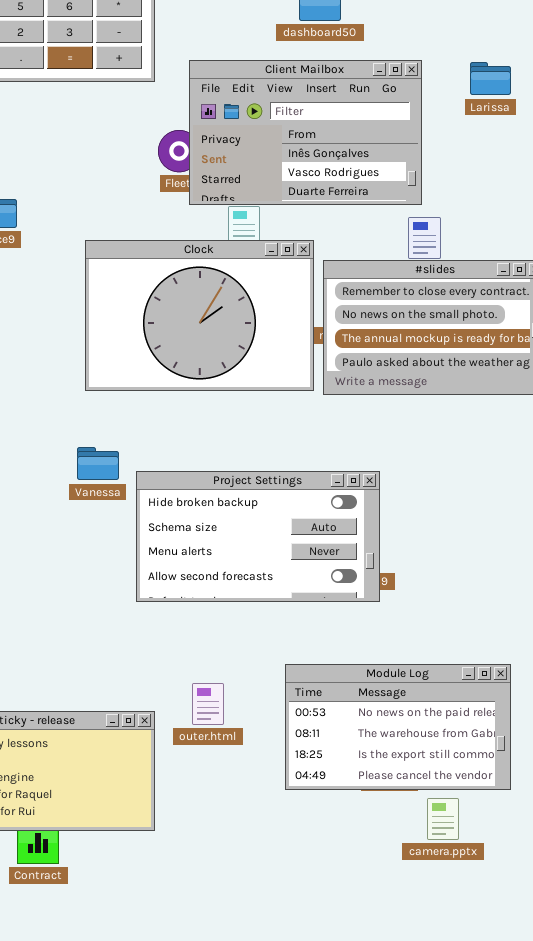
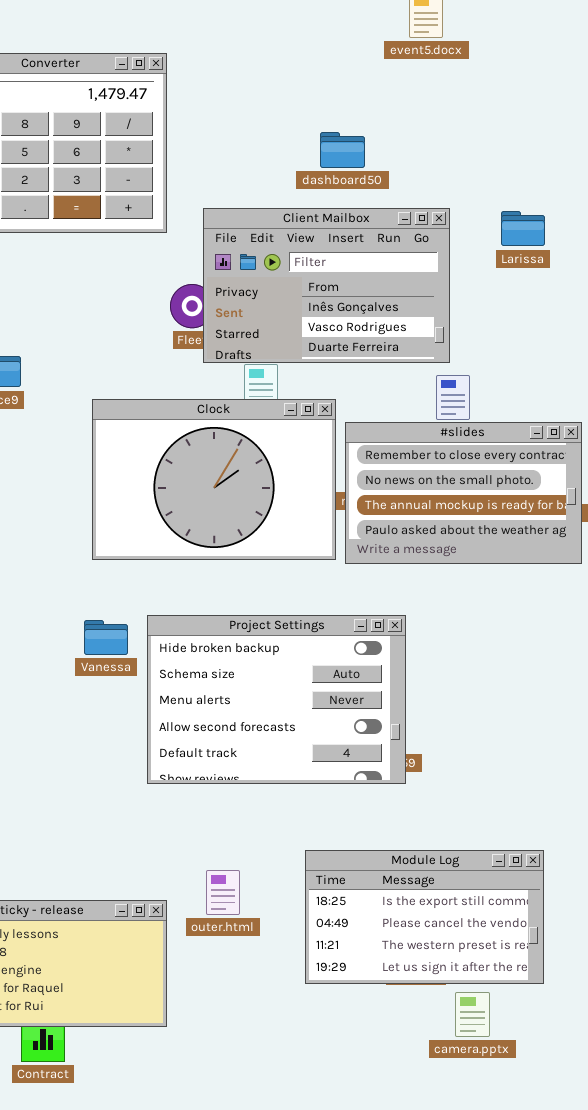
Project Settings: [136,471,380,602] -> [147,615,406,784], resized
Module Log: [285,664,511,790] -> [305,850,544,984], scrolled down 2 rows

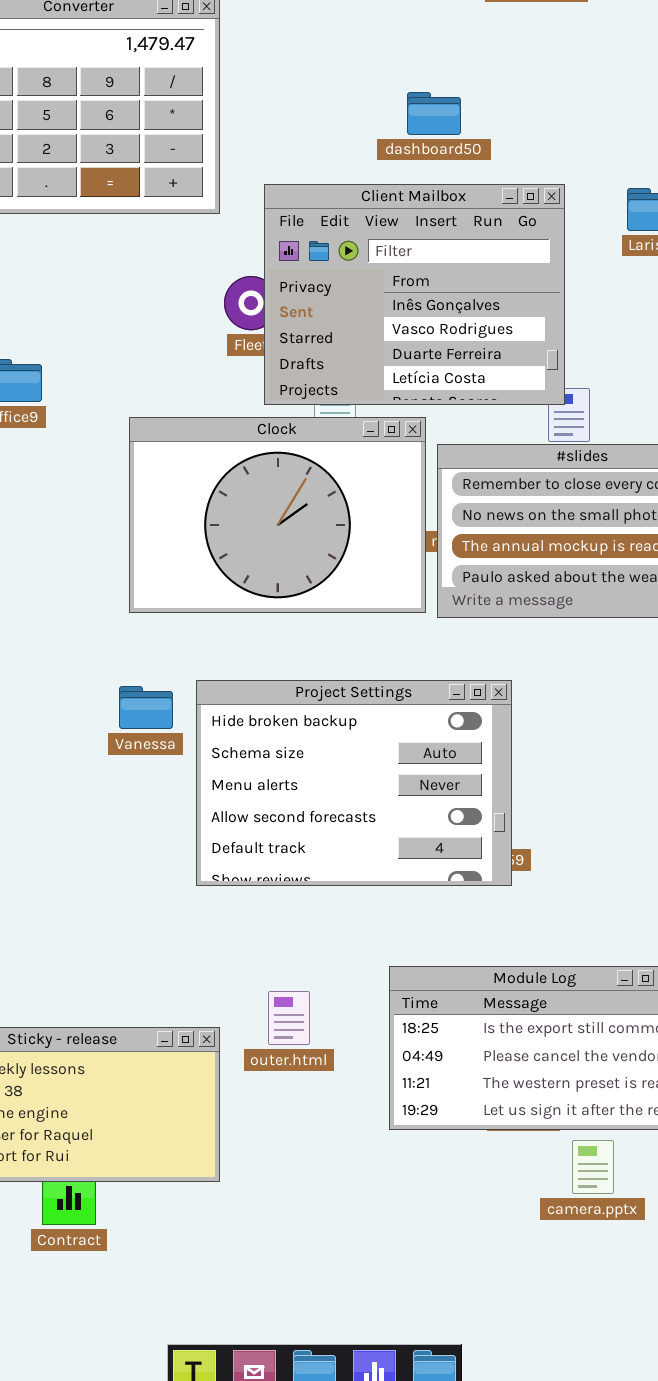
Client Mailbox: [203,208,450,363] -> [264,184,565,405], resized

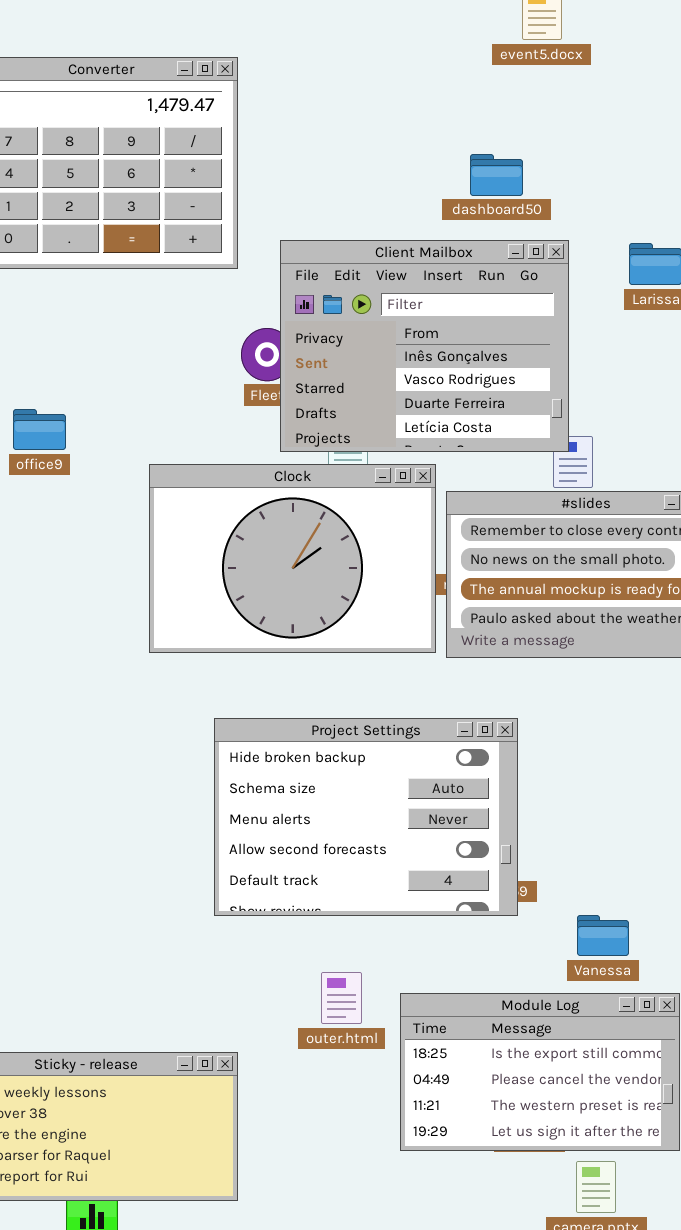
dashboard50: [407,92,461,135] -> [470,154,523,196], moved
Vanessa: [119,686,173,729] -> [577,915,629,956], moved
outer.html: [268,991,310,1045] -> [321,972,362,1024], moved

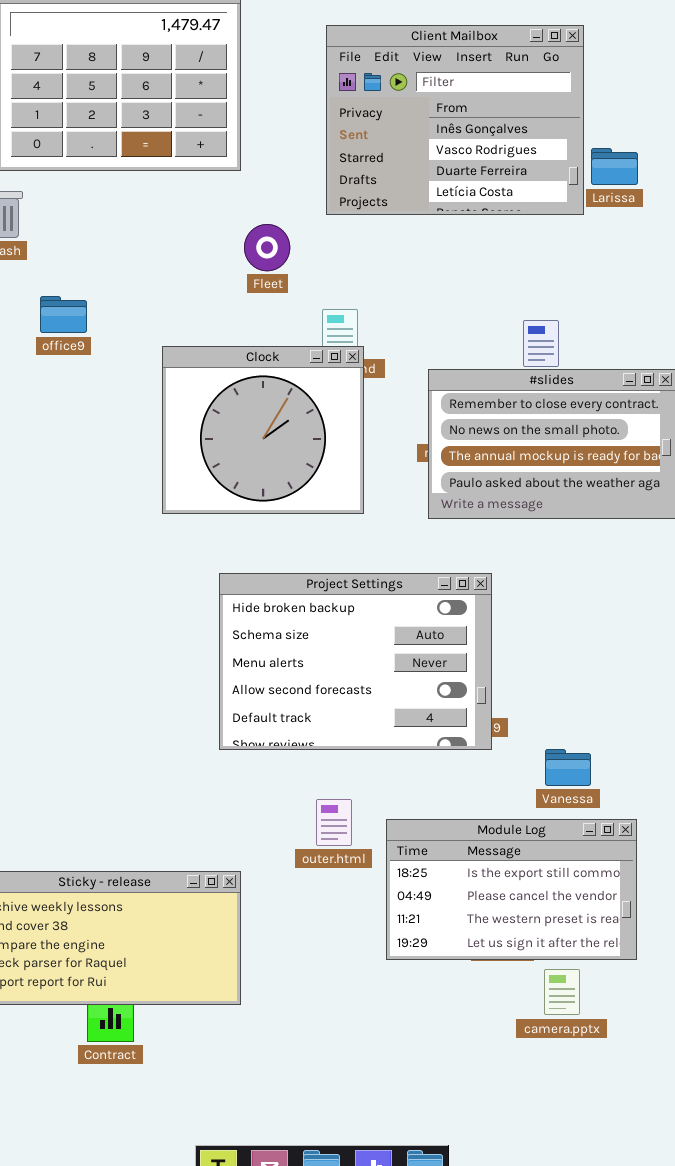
Client Mailbox: [280,240,569,452] -> [326,25,584,215], moved
Clock: [149,464,436,653] -> [162,346,364,514], resized

